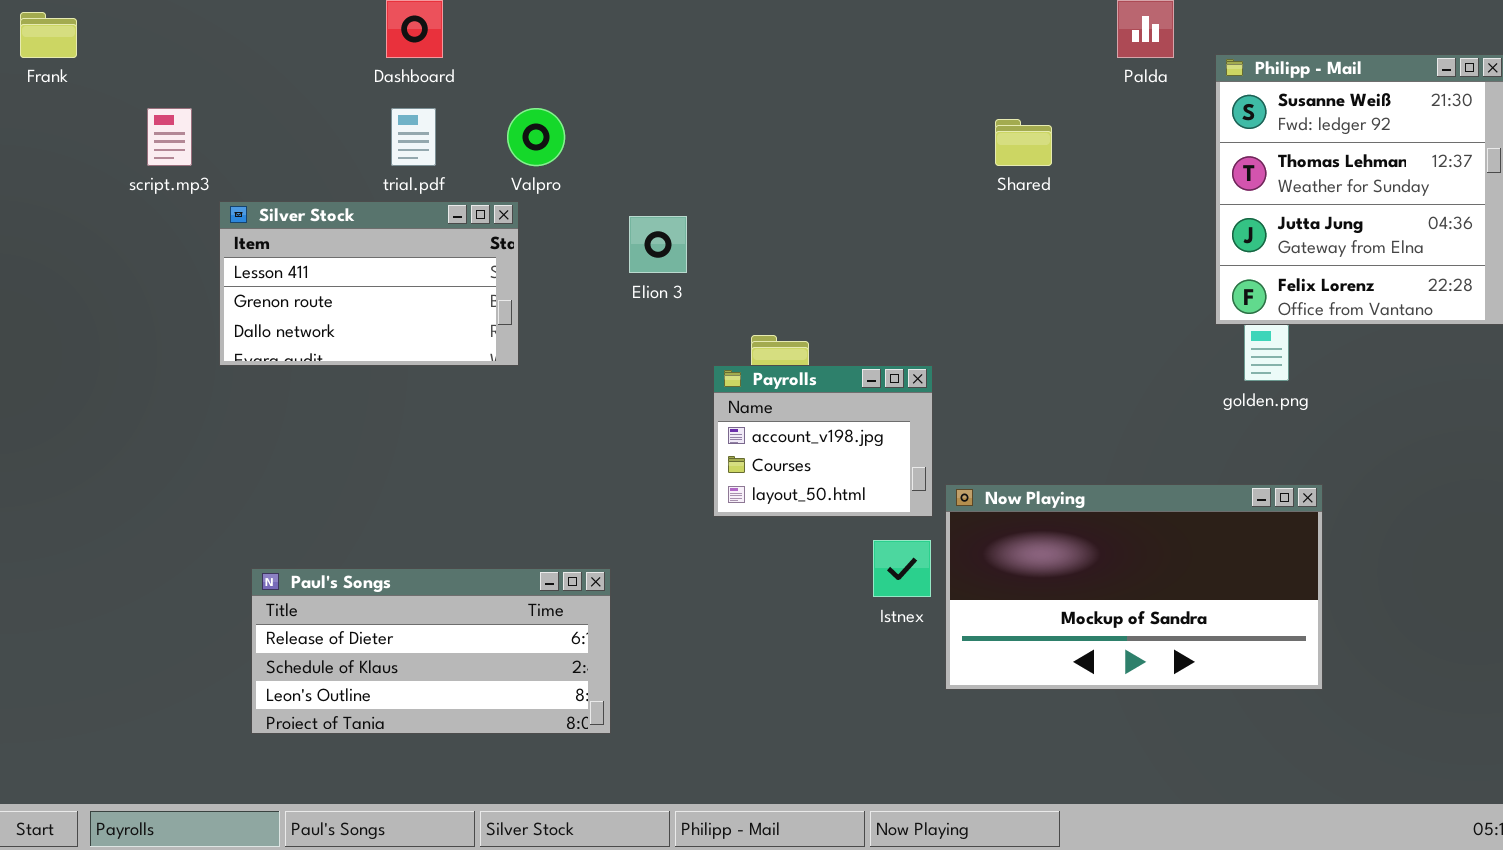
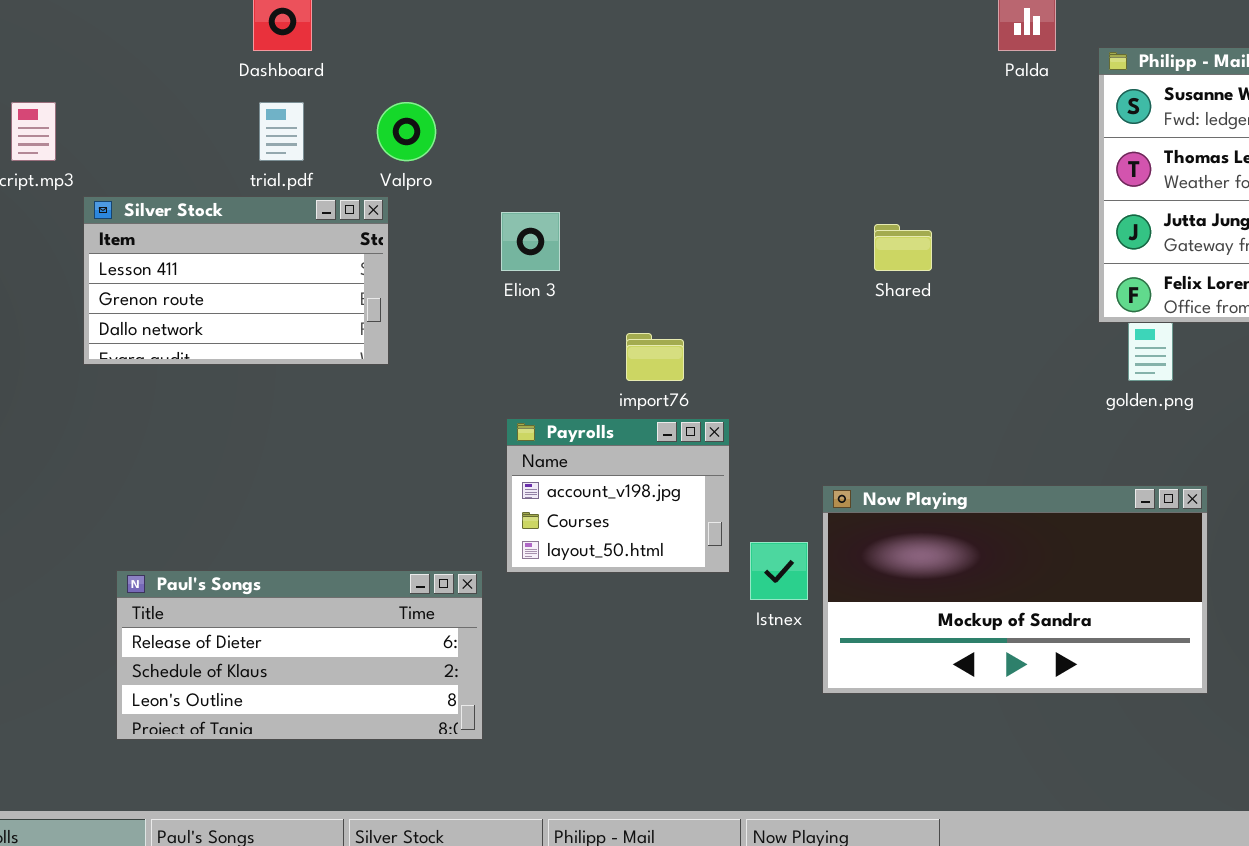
Shared: [995,119,1052,166] -> [874,224,932,271], moved
Payrolls: [713,365,933,517] -> [506,418,730,573], moved

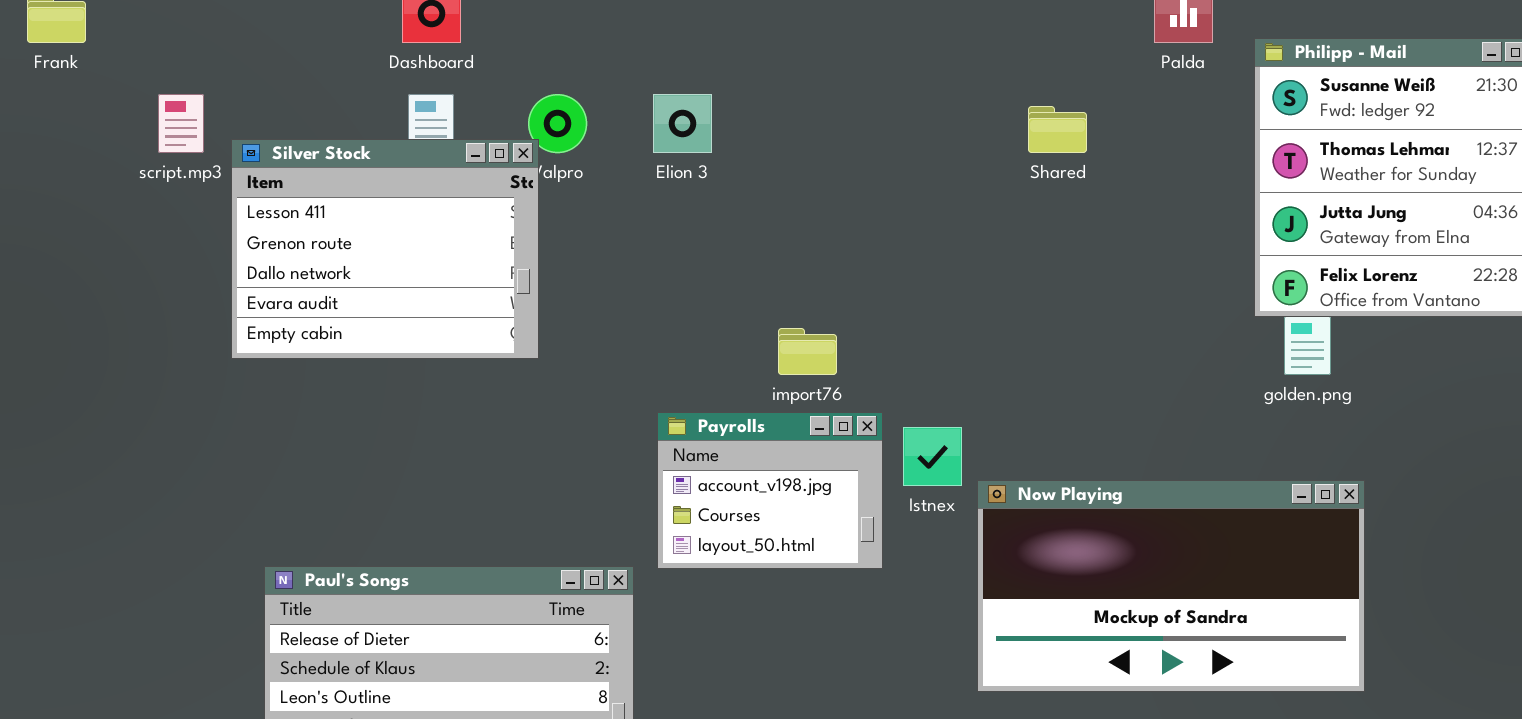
Silver Stock: [83,196,389,365] -> [231,139,539,359], resized
Elion 3: [501,212,560,271] -> [653,94,712,153], moved
Shared: [874,224,932,271] -> [1028,106,1087,153], moved
Istnex: [750,542,808,600] -> [903,427,962,486], moved

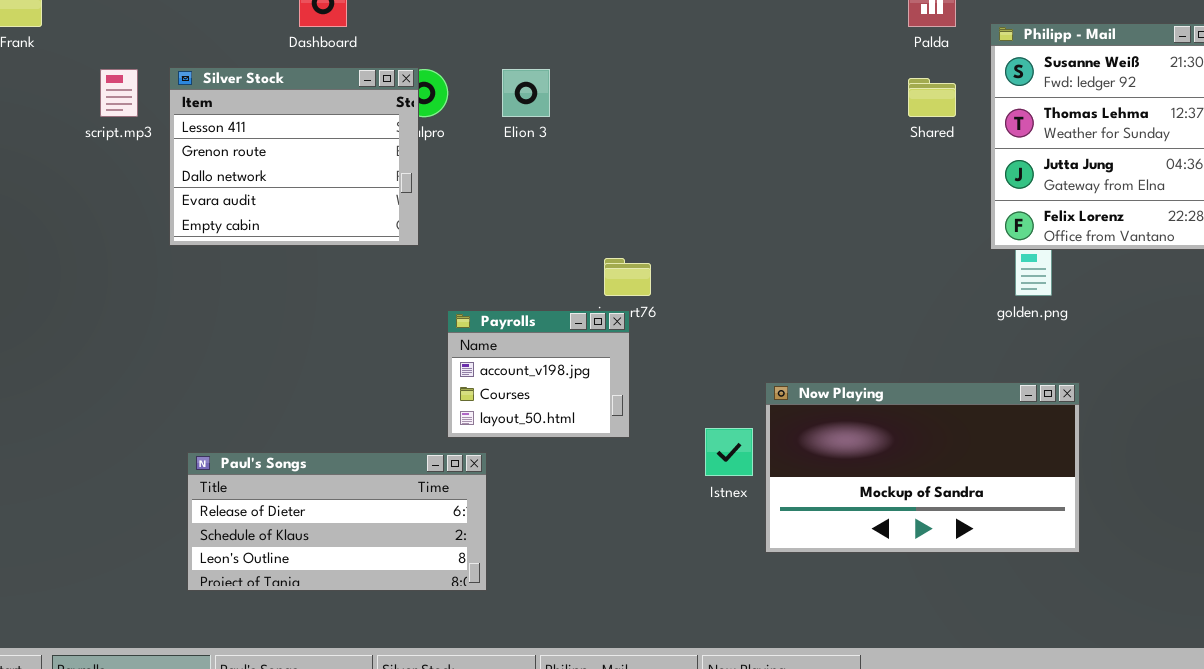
Shared: [1028,106,1087,153] -> [908,78,956,117], moved
Silver Stock: [231,139,539,359] -> [169,67,419,246], moved
Payrolls: [657,412,883,569] -> [447,310,630,438], moved
Istnex: [903,427,962,486] -> [705,428,753,476], moved

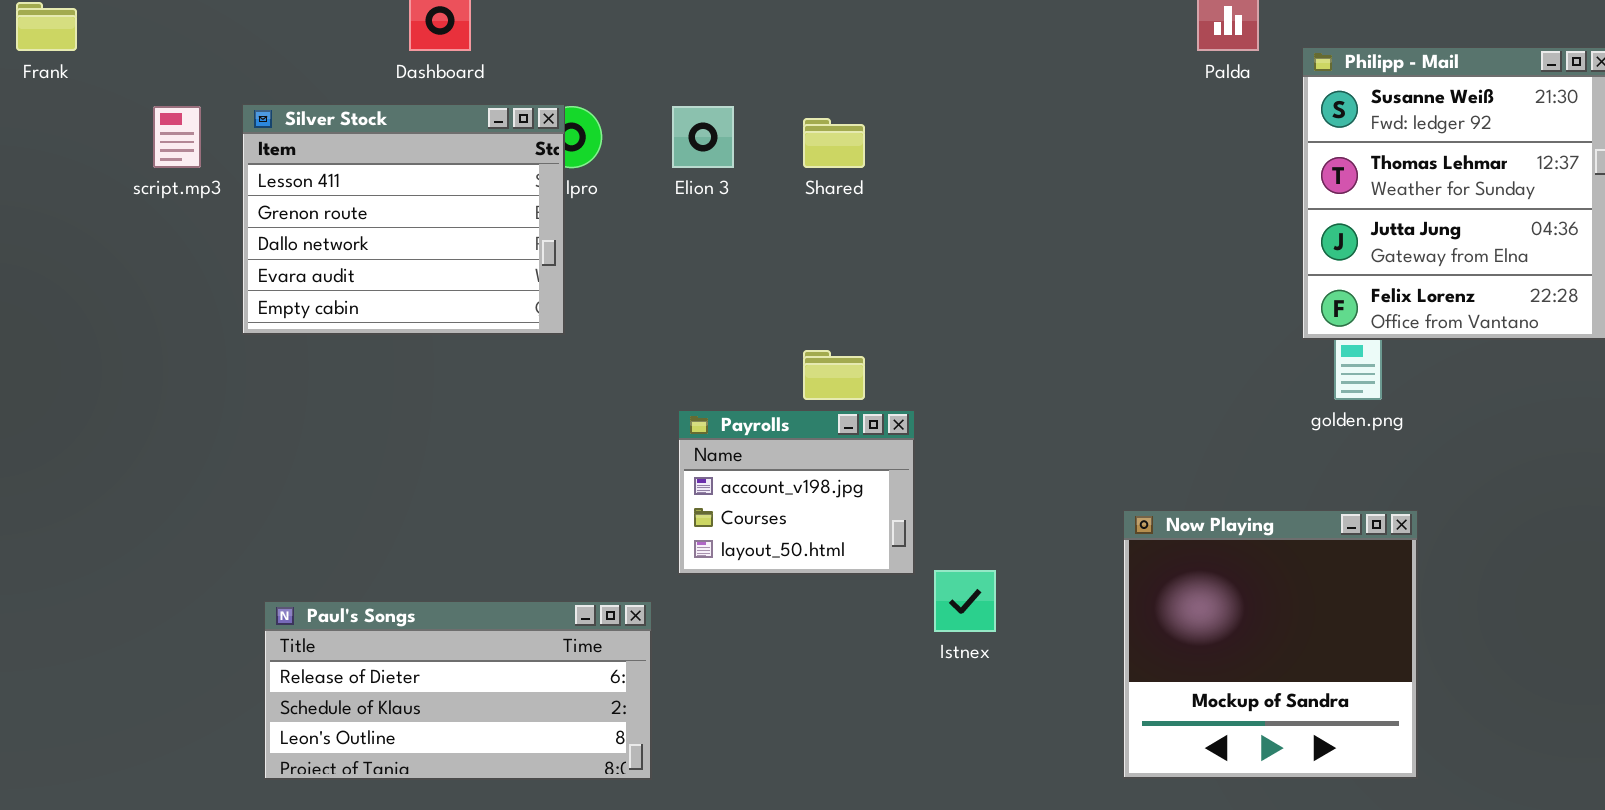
Shared: [908,78,956,117] -> [803,118,865,168], moved
Payrolls: [447,310,630,438] -> [678,410,915,575], moved
Now Playing: [765,382,1080,553] -> [1123,510,1418,779], resized

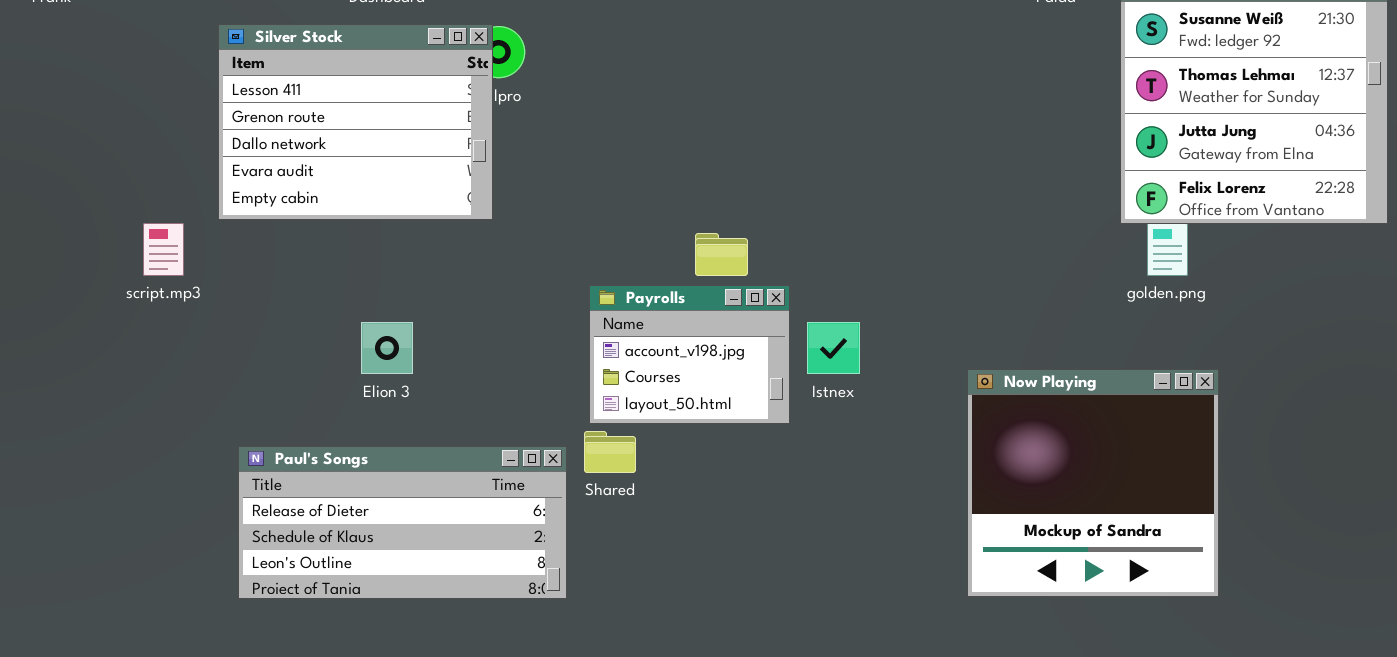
script.mp3: [153,106,201,168] -> [143,223,184,276], moved
Elion 3: [672,106,734,168] -> [361,322,413,374], moved
Shared: [803,118,865,168] -> [584,431,636,473], moved
Istnex: [934,570,996,632] -> [807,322,860,374], moved

